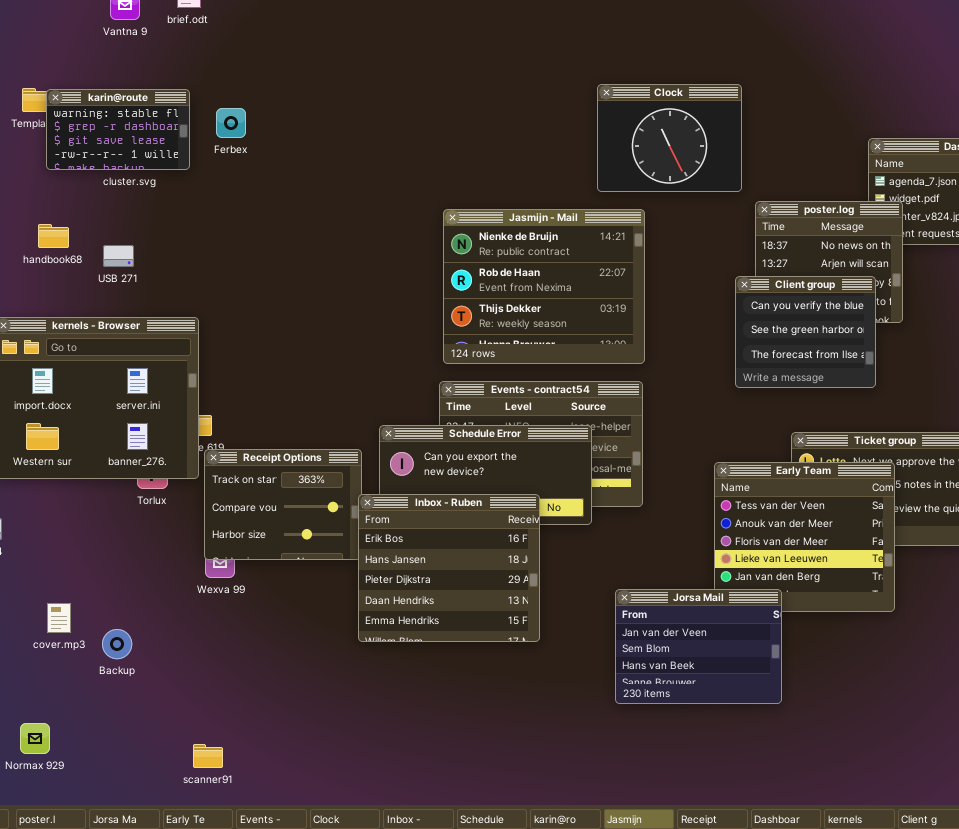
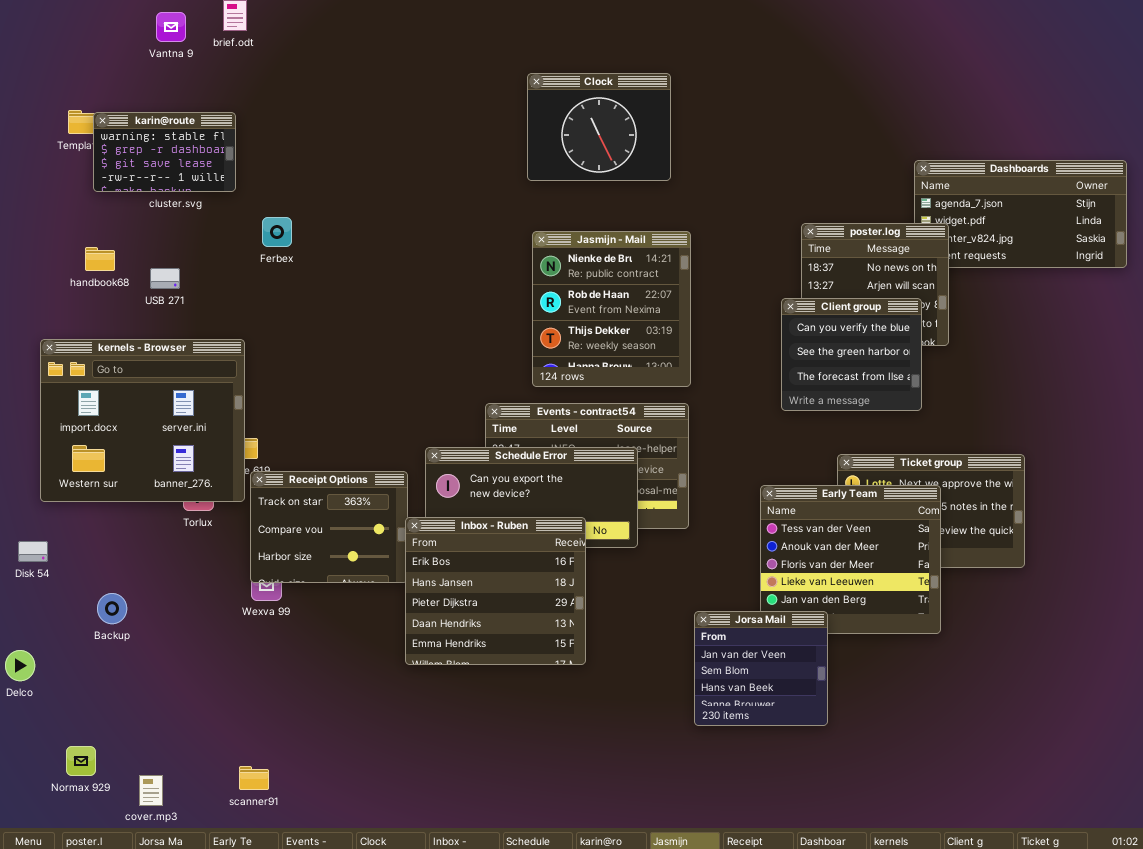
Clock: [597,84,742,192] -> [527,73,671,181], moved
Ferbex: [216,108,246,138] -> [262,217,292,247], moved
Jasmijn - Mail: [443,209,645,364] -> [532,231,691,387], resized
Jorsa Mail: [615,589,782,704] -> [694,611,828,726], resized
cover.mp3: [47,603,71,633] -> [139,775,163,806], moved
Backup: [102,629,132,659] -> [97,593,127,624], moved

